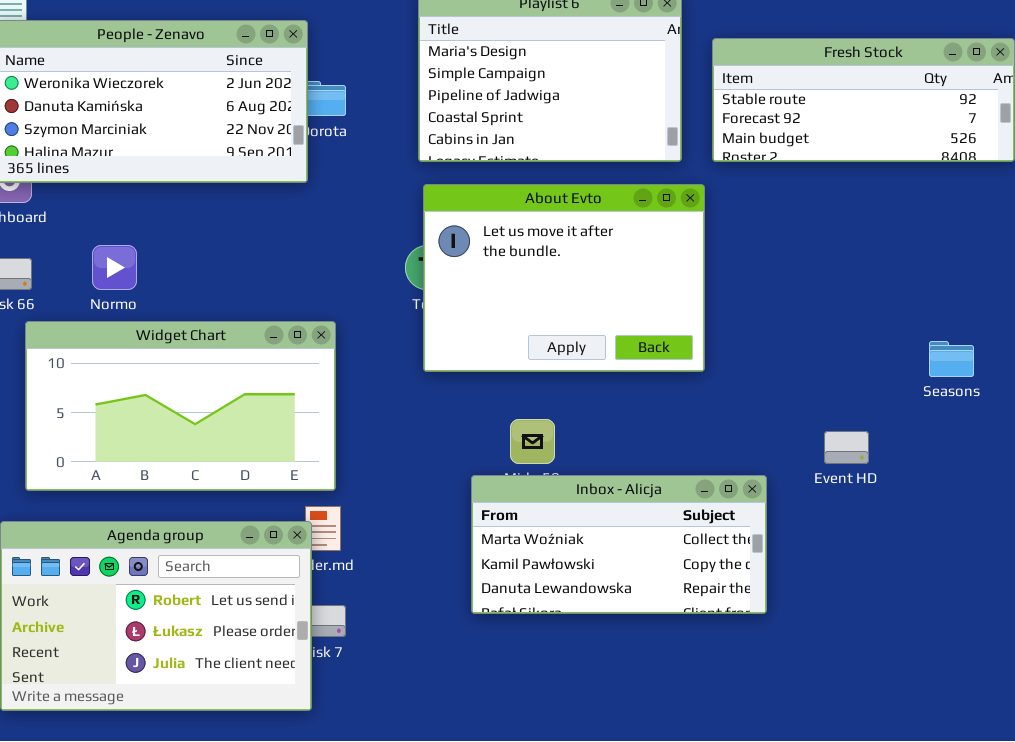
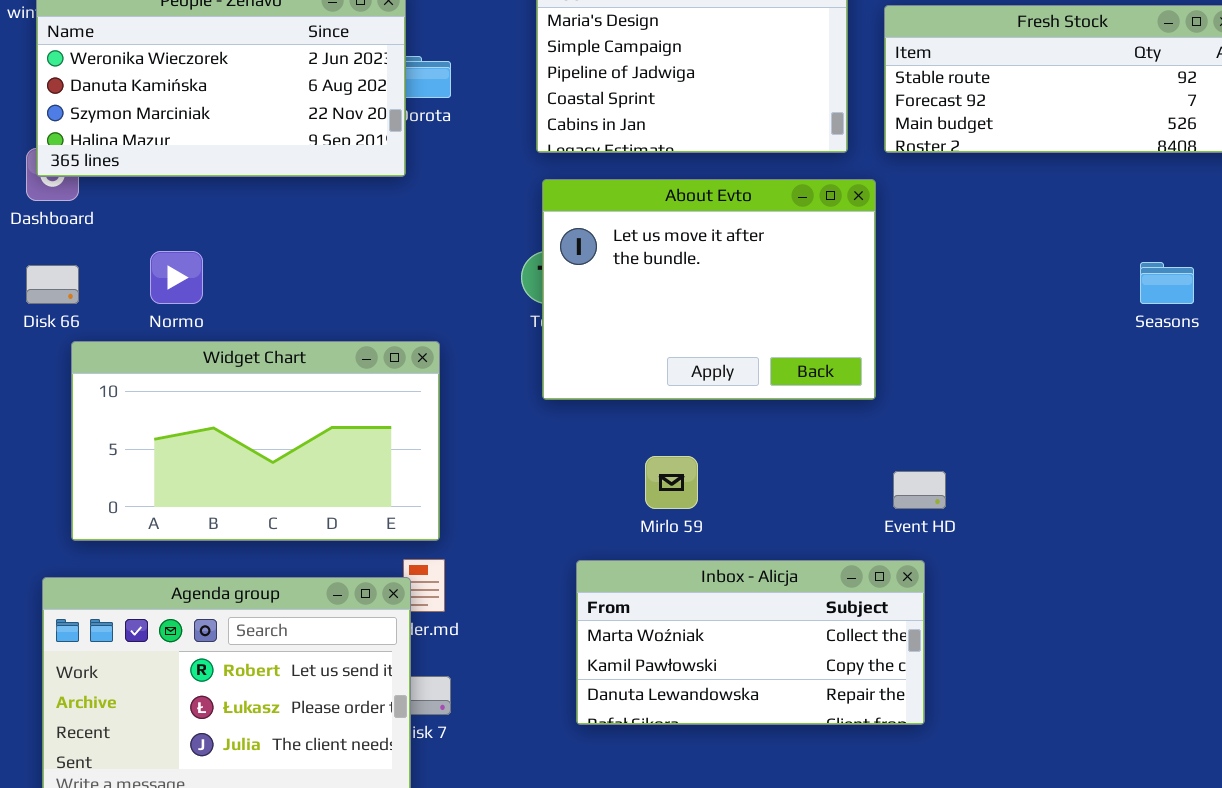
Seasons: [929,341,974,377] -> [1140,262,1194,304], moved
Event HD: [824,431,869,464] -> [893,471,946,509], moved
Inbox - Alicja: [471,475,767,614] -> [576,560,925,725], moved

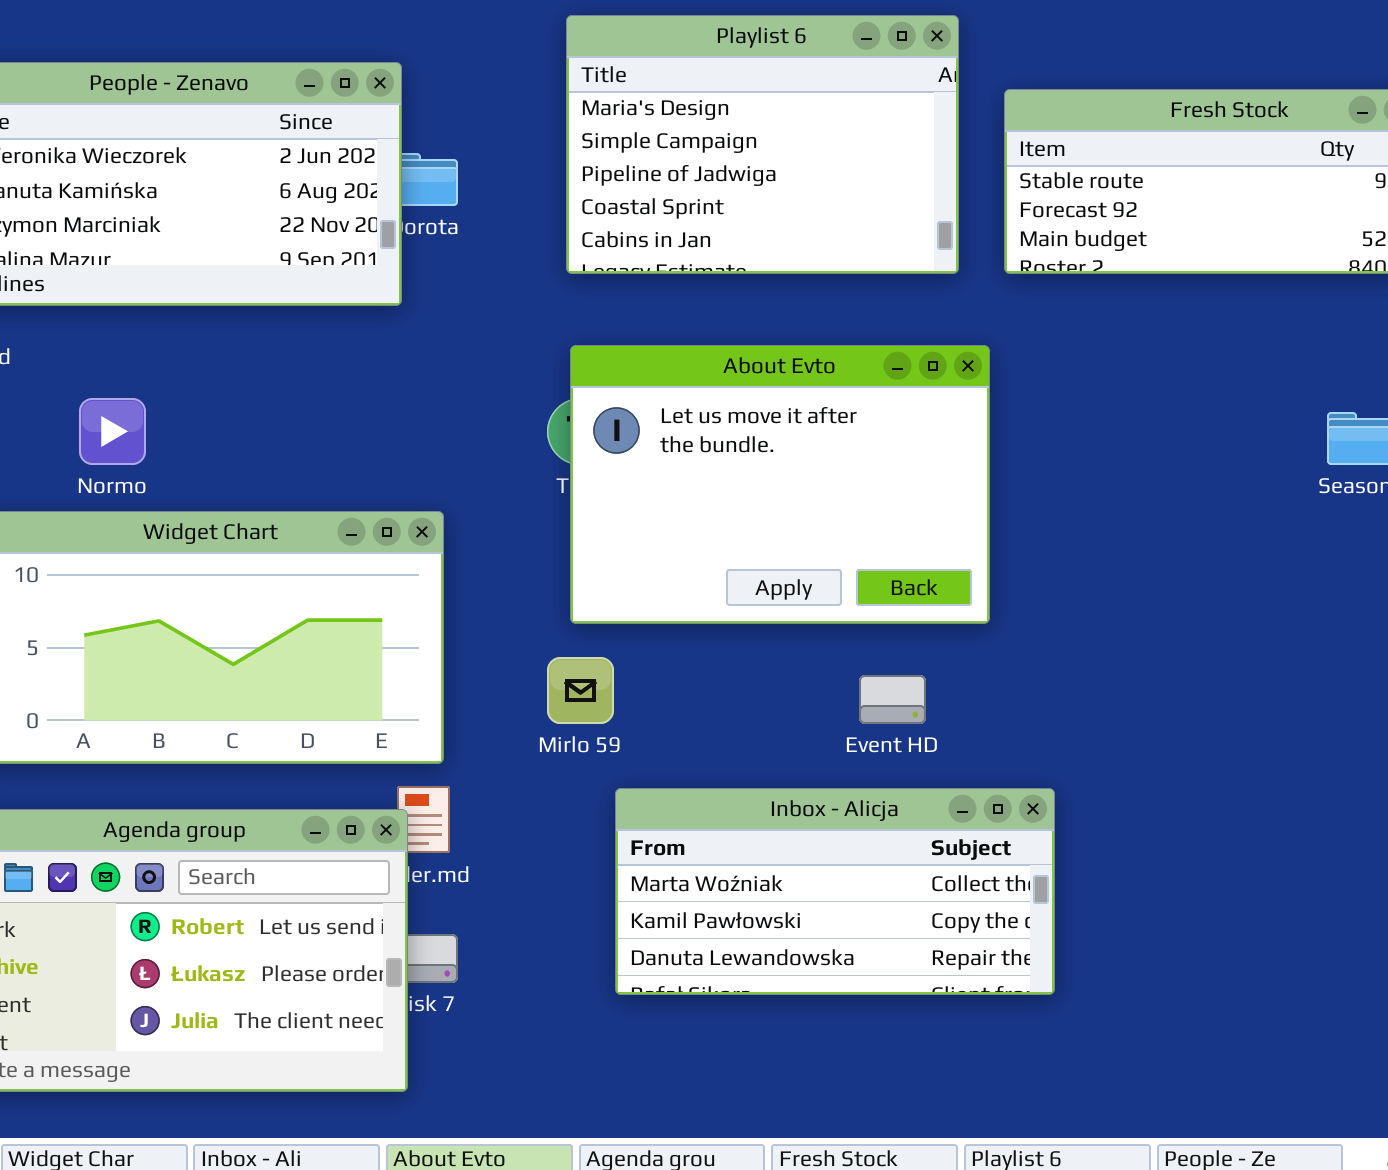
About Evto: [542,179,876,400] -> [570,345,990,624], moved
Mirlo 59: [645,456,698,509] -> [547,657,614,724], moved
Event HD: [893,471,946,509] -> [859,675,926,724], moved

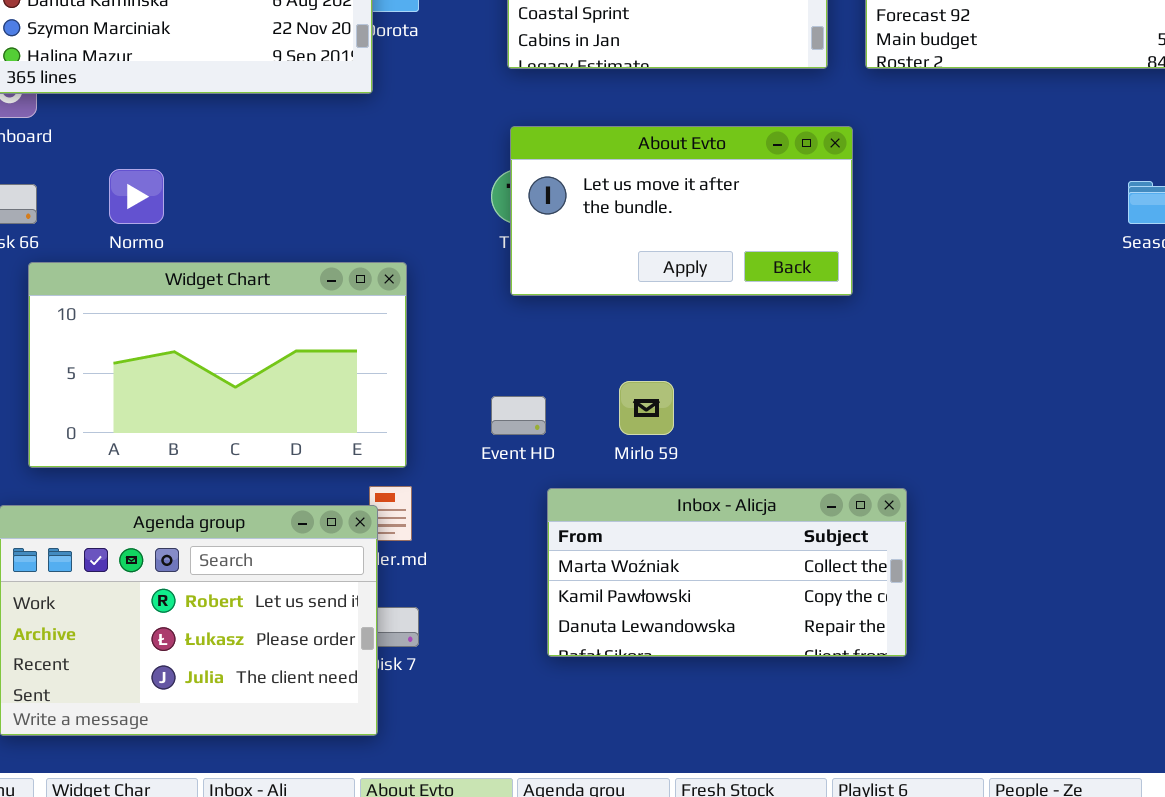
About Evto: [570,345,990,624] -> [510,126,853,296], resized
Mirlo 59: [547,657,614,724] -> [619,381,674,435], moved
Event HD: [859,675,926,724] -> [491,396,546,435], moved

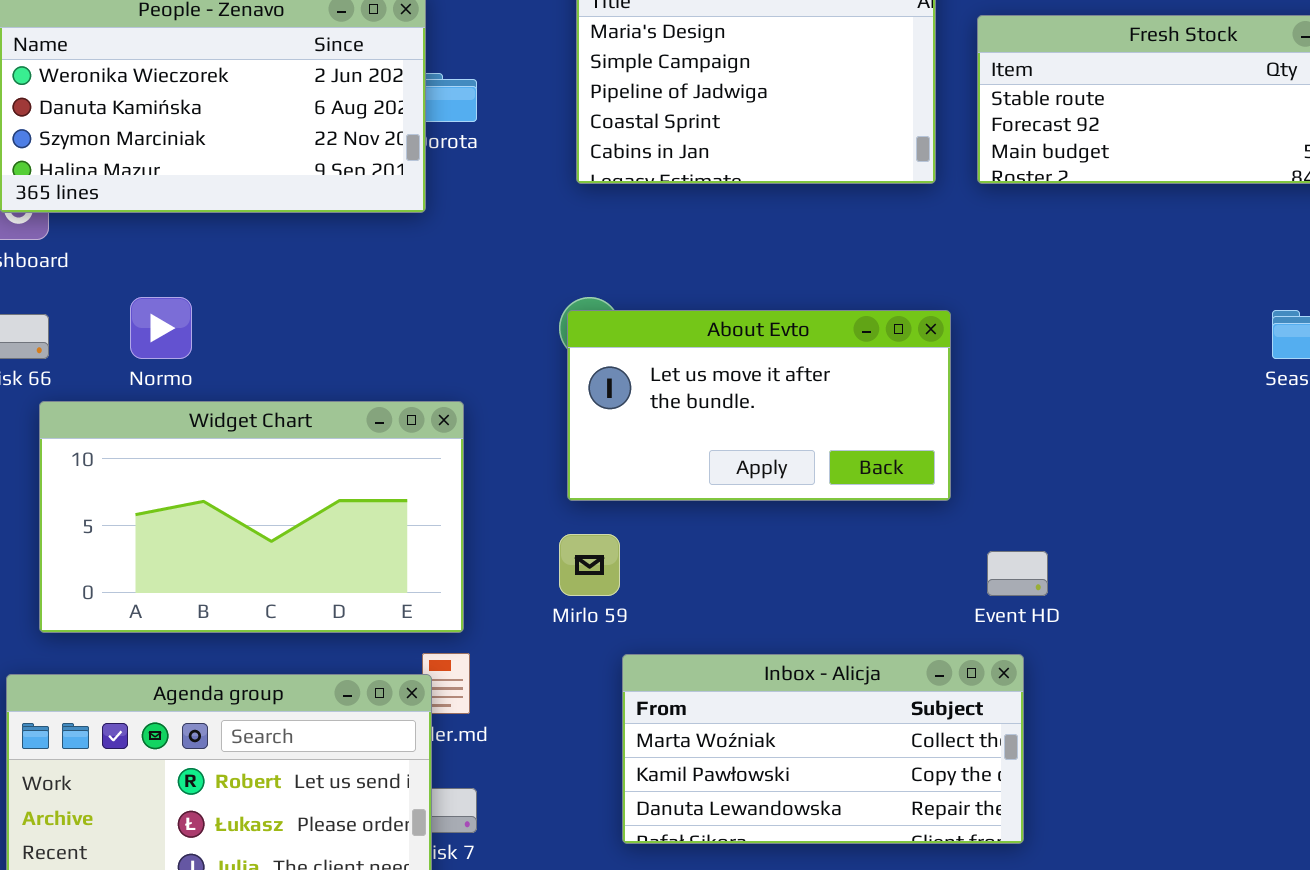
About Evto: [510,126,853,296] -> [567,310,951,501], moved
Mirlo 59: [619,381,674,435] -> [559,534,620,596], moved
Event HD: [491,396,546,435] -> [987,551,1048,596], moved

